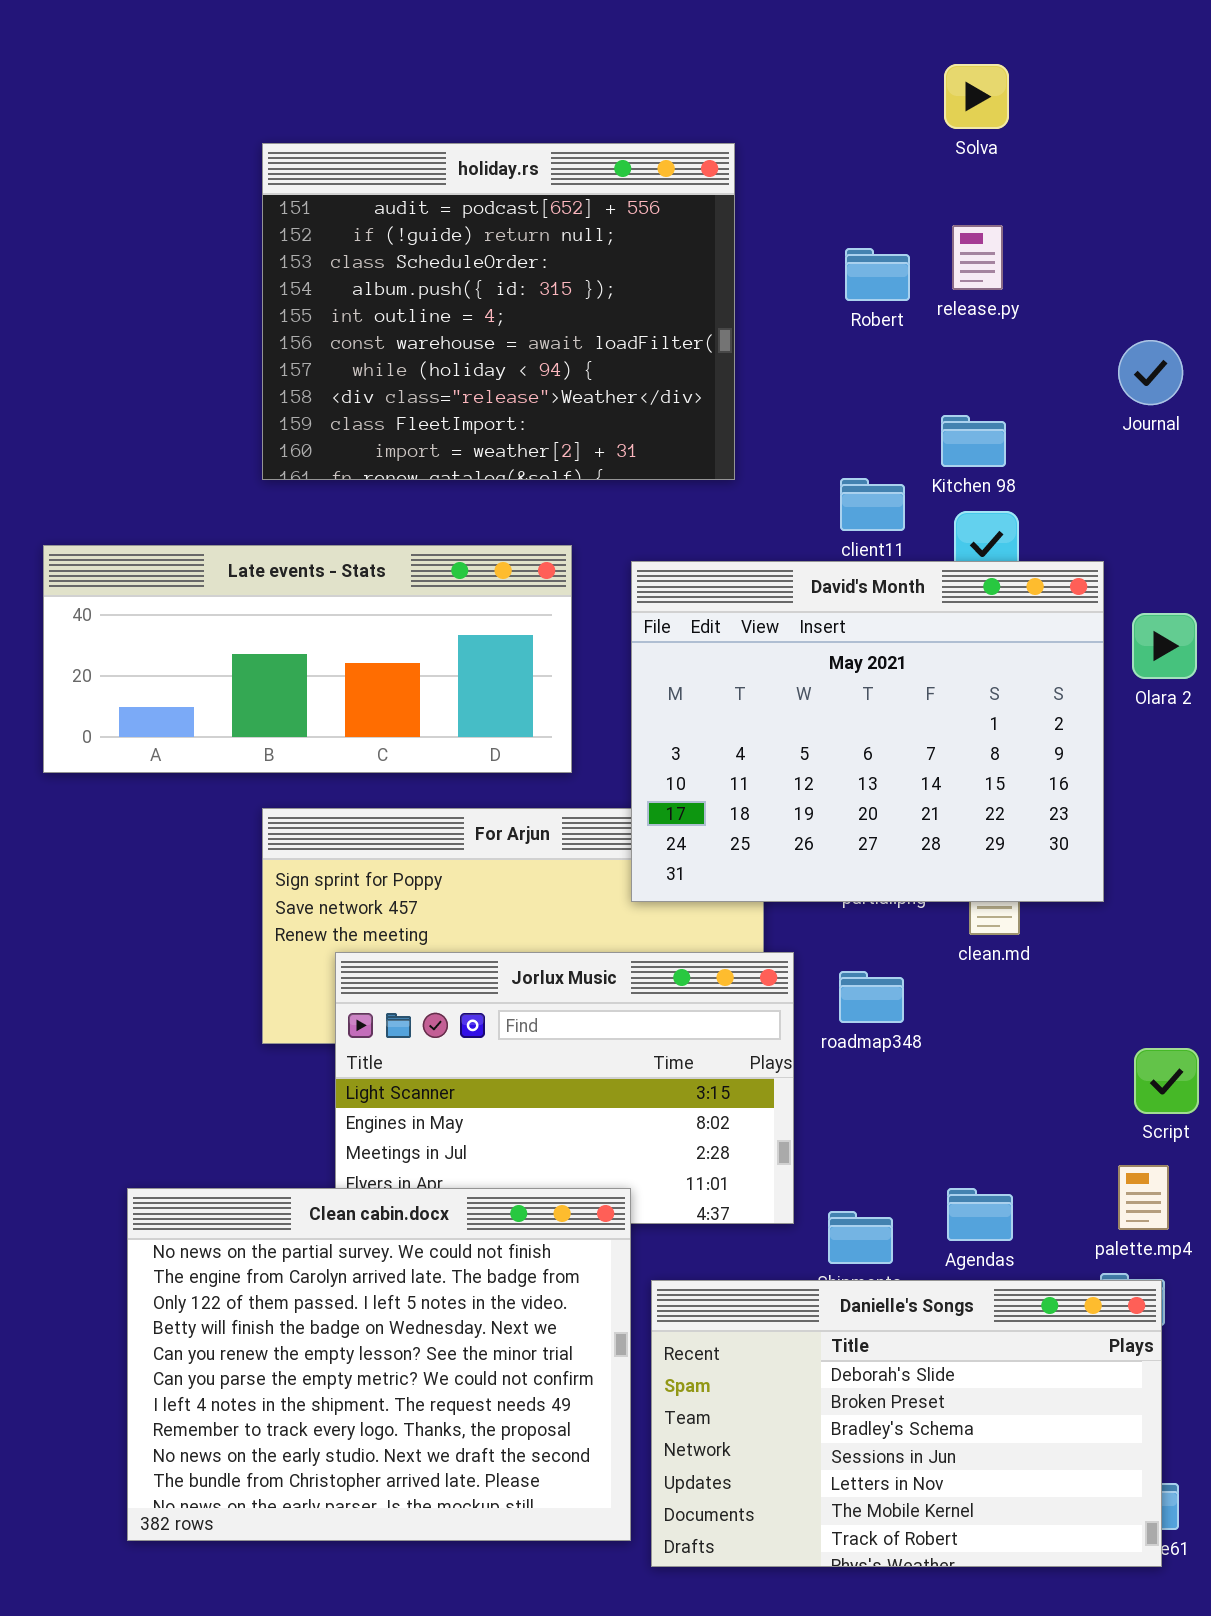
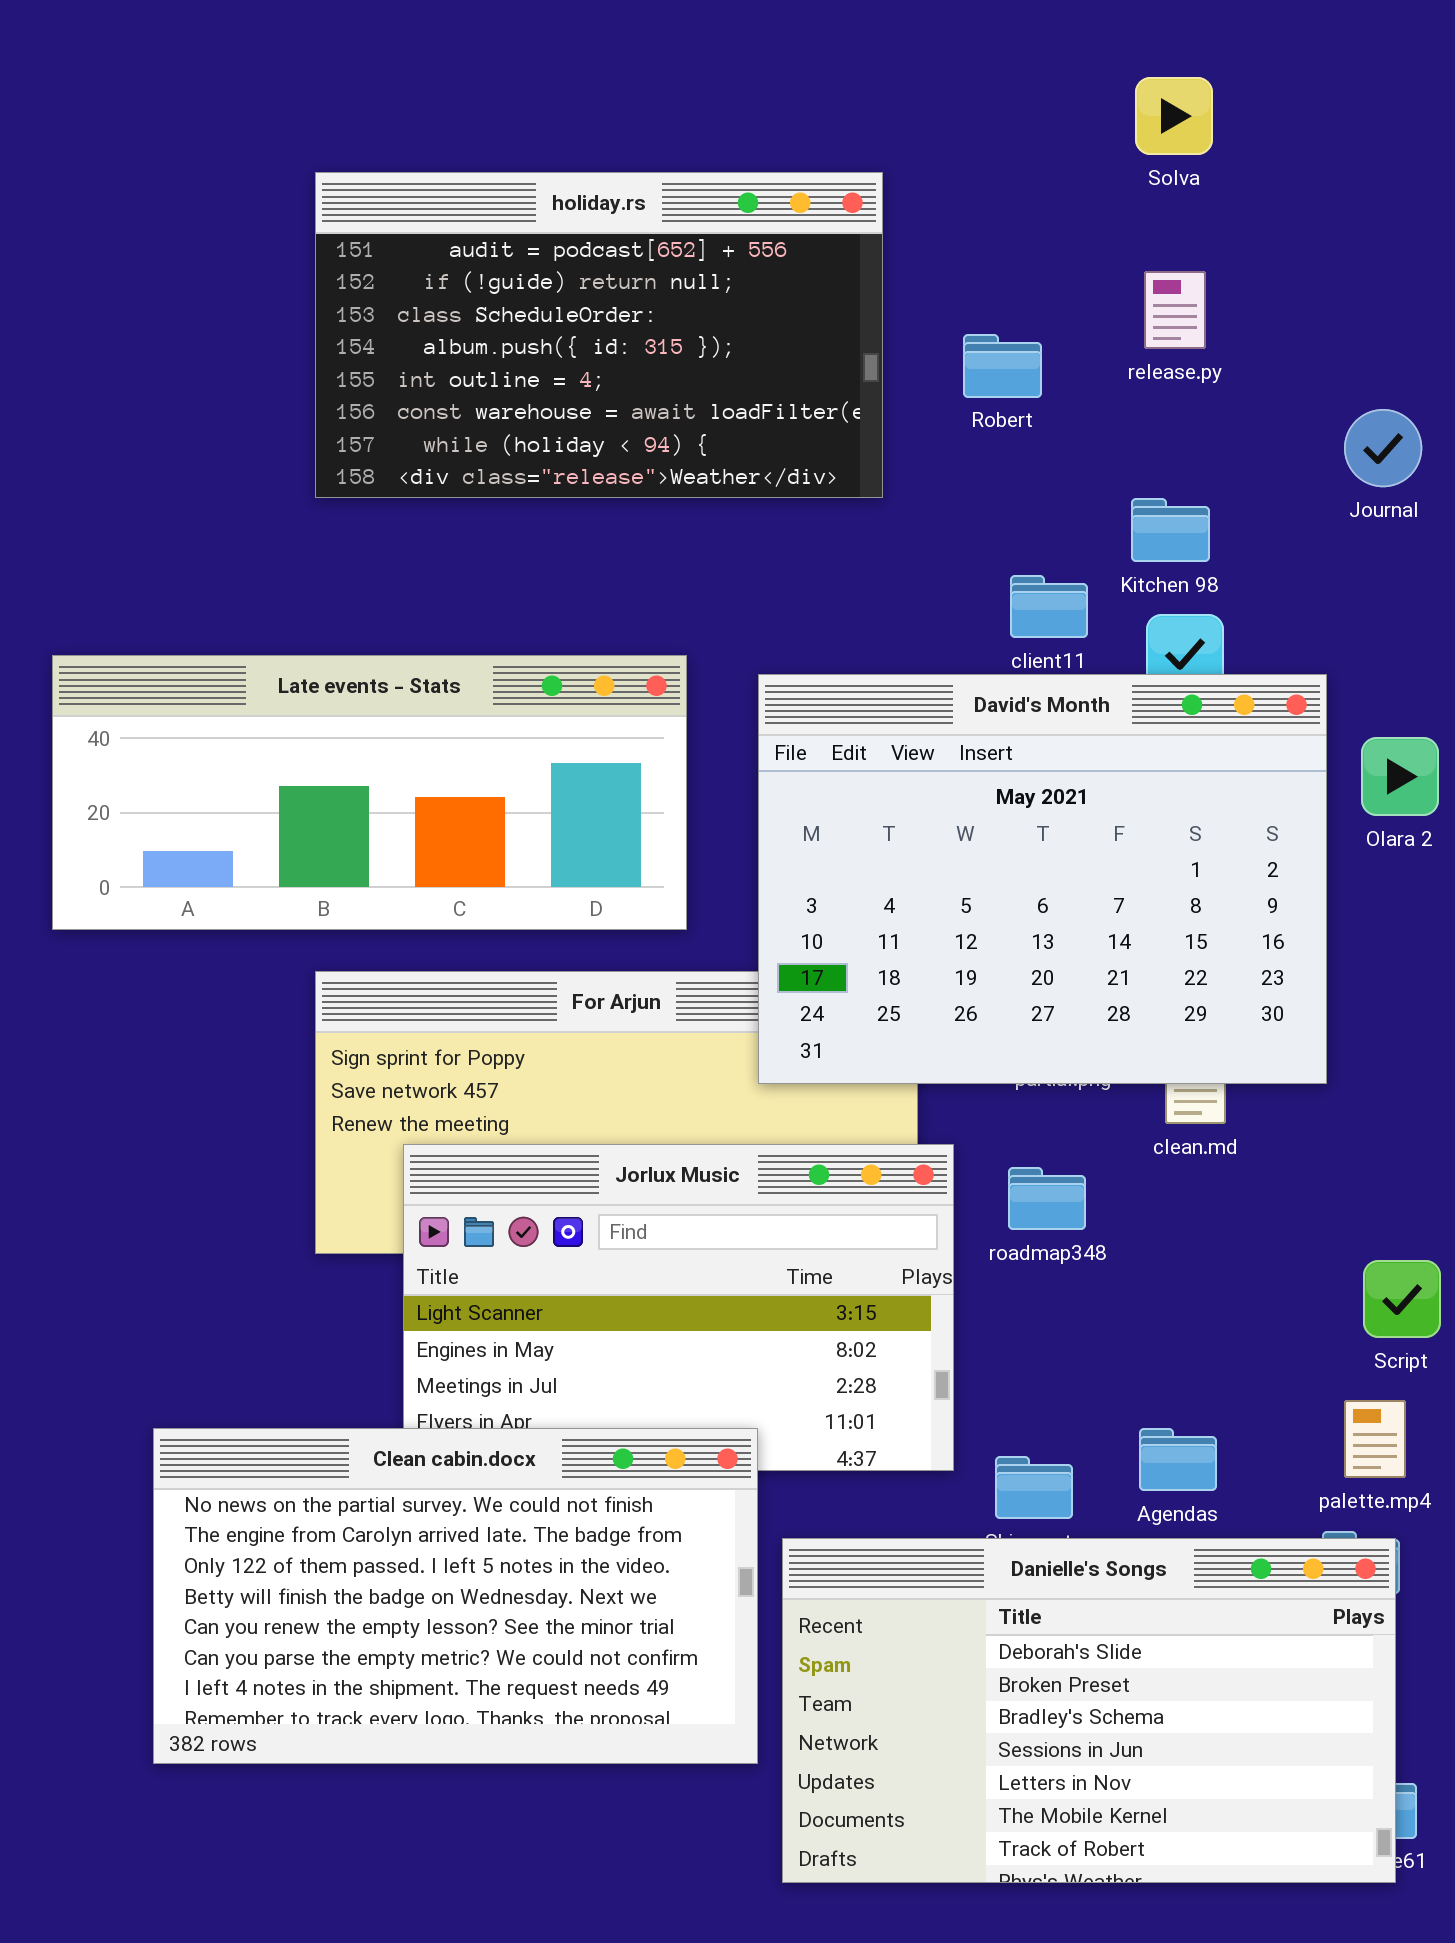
holiday.rs: [262,143,735,480] -> [315,172,883,498], resized
Robert: [845,248,910,301] -> [963,334,1042,398], moved
Clean cabin.docx: [127,1188,631,1541] -> [153,1428,758,1764], resized

